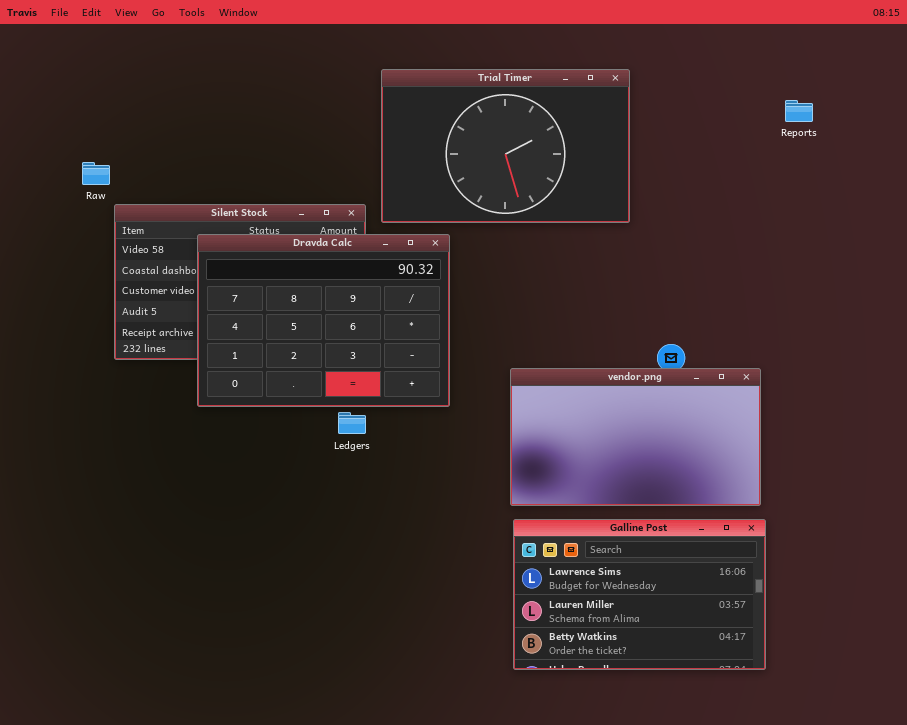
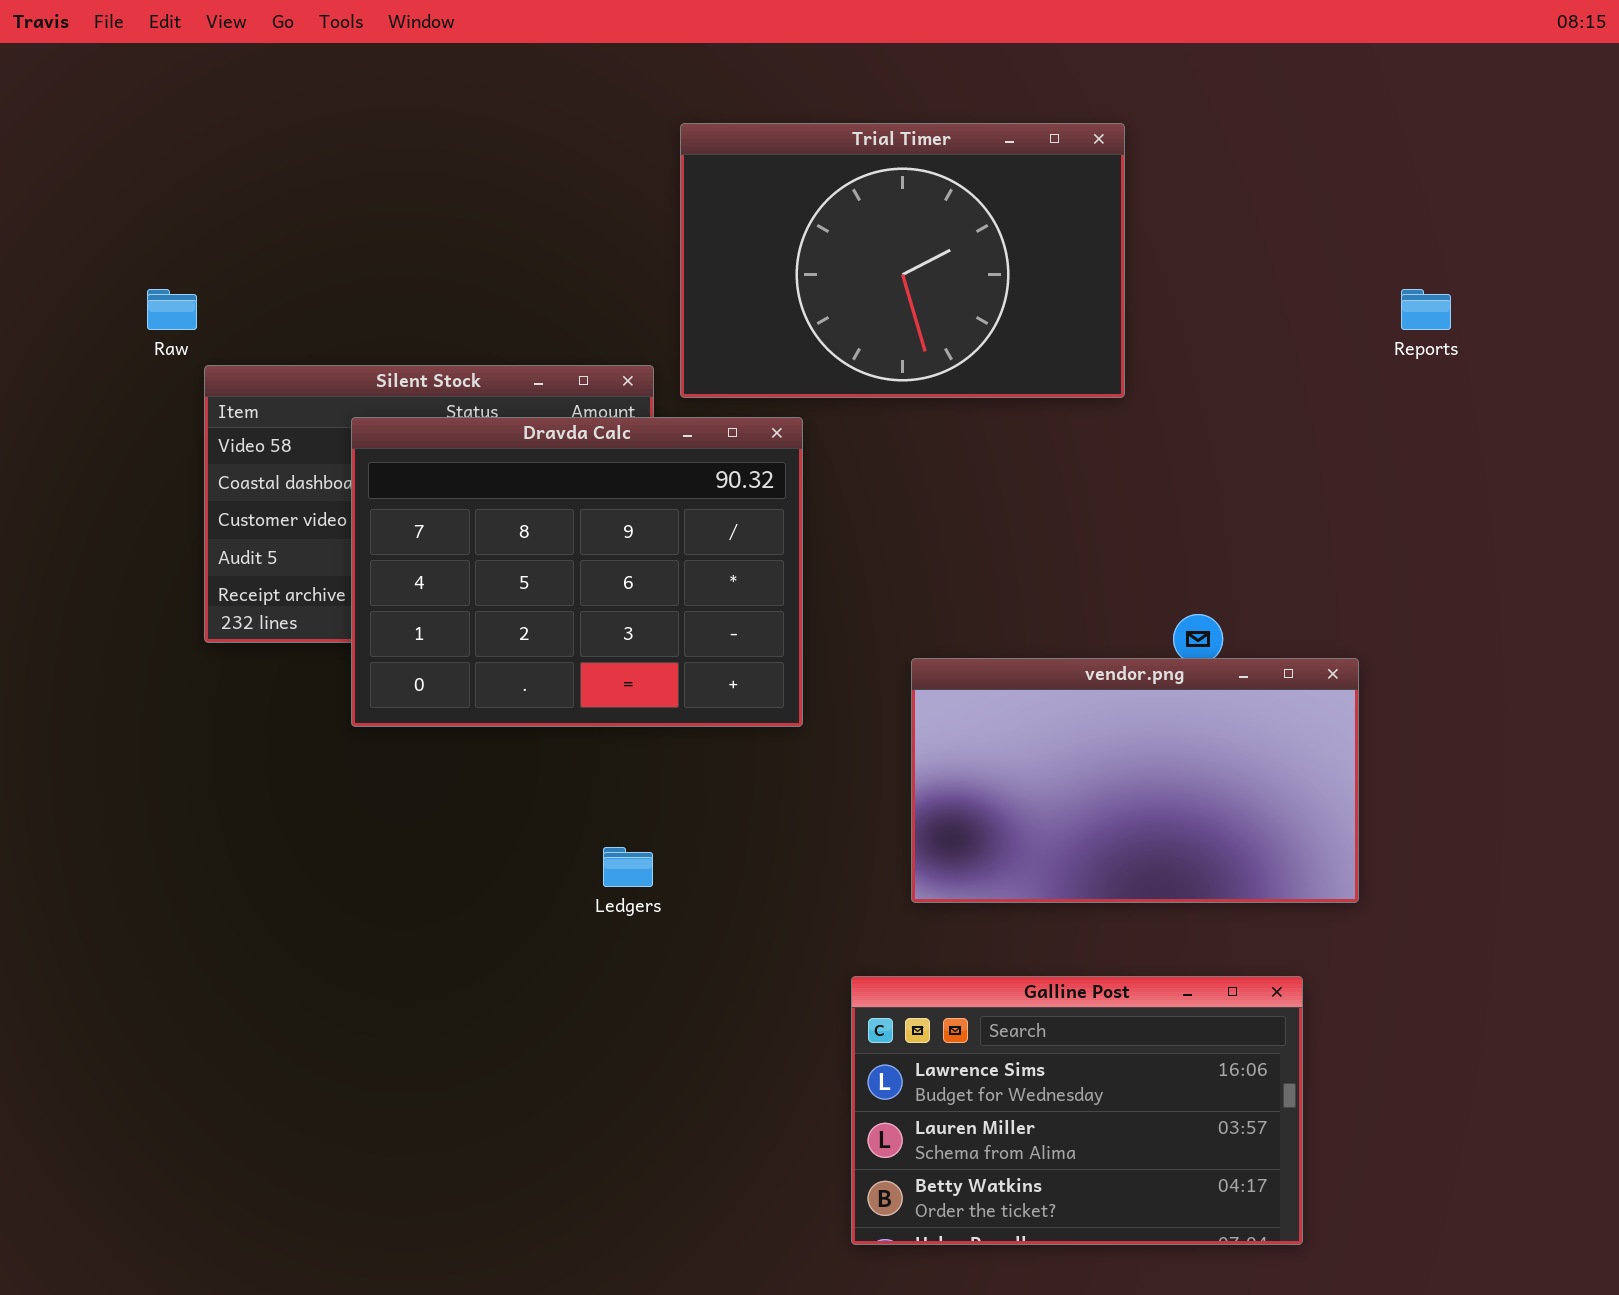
Reports: [785,100,813,122] -> [1401,289,1451,330], moved
Ledgers: [338,412,366,434] -> [603,847,653,887], moved
Galline Post: [513,519,766,670] -> [851,976,1303,1245], moved

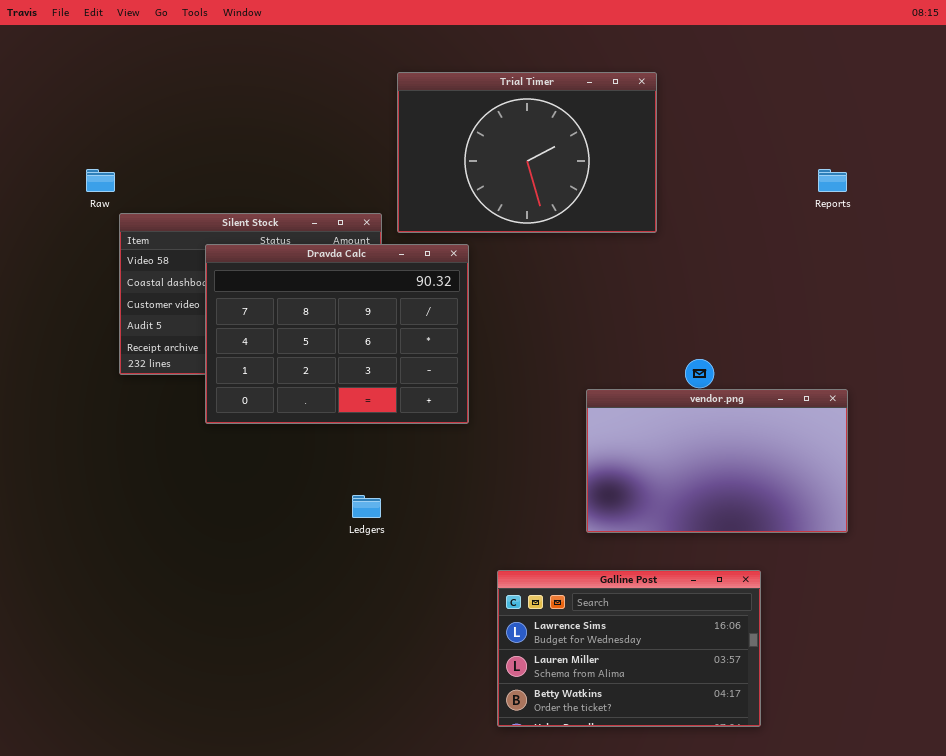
vendor.png: [911,658,1359,903] -> [586,389,848,533], moved

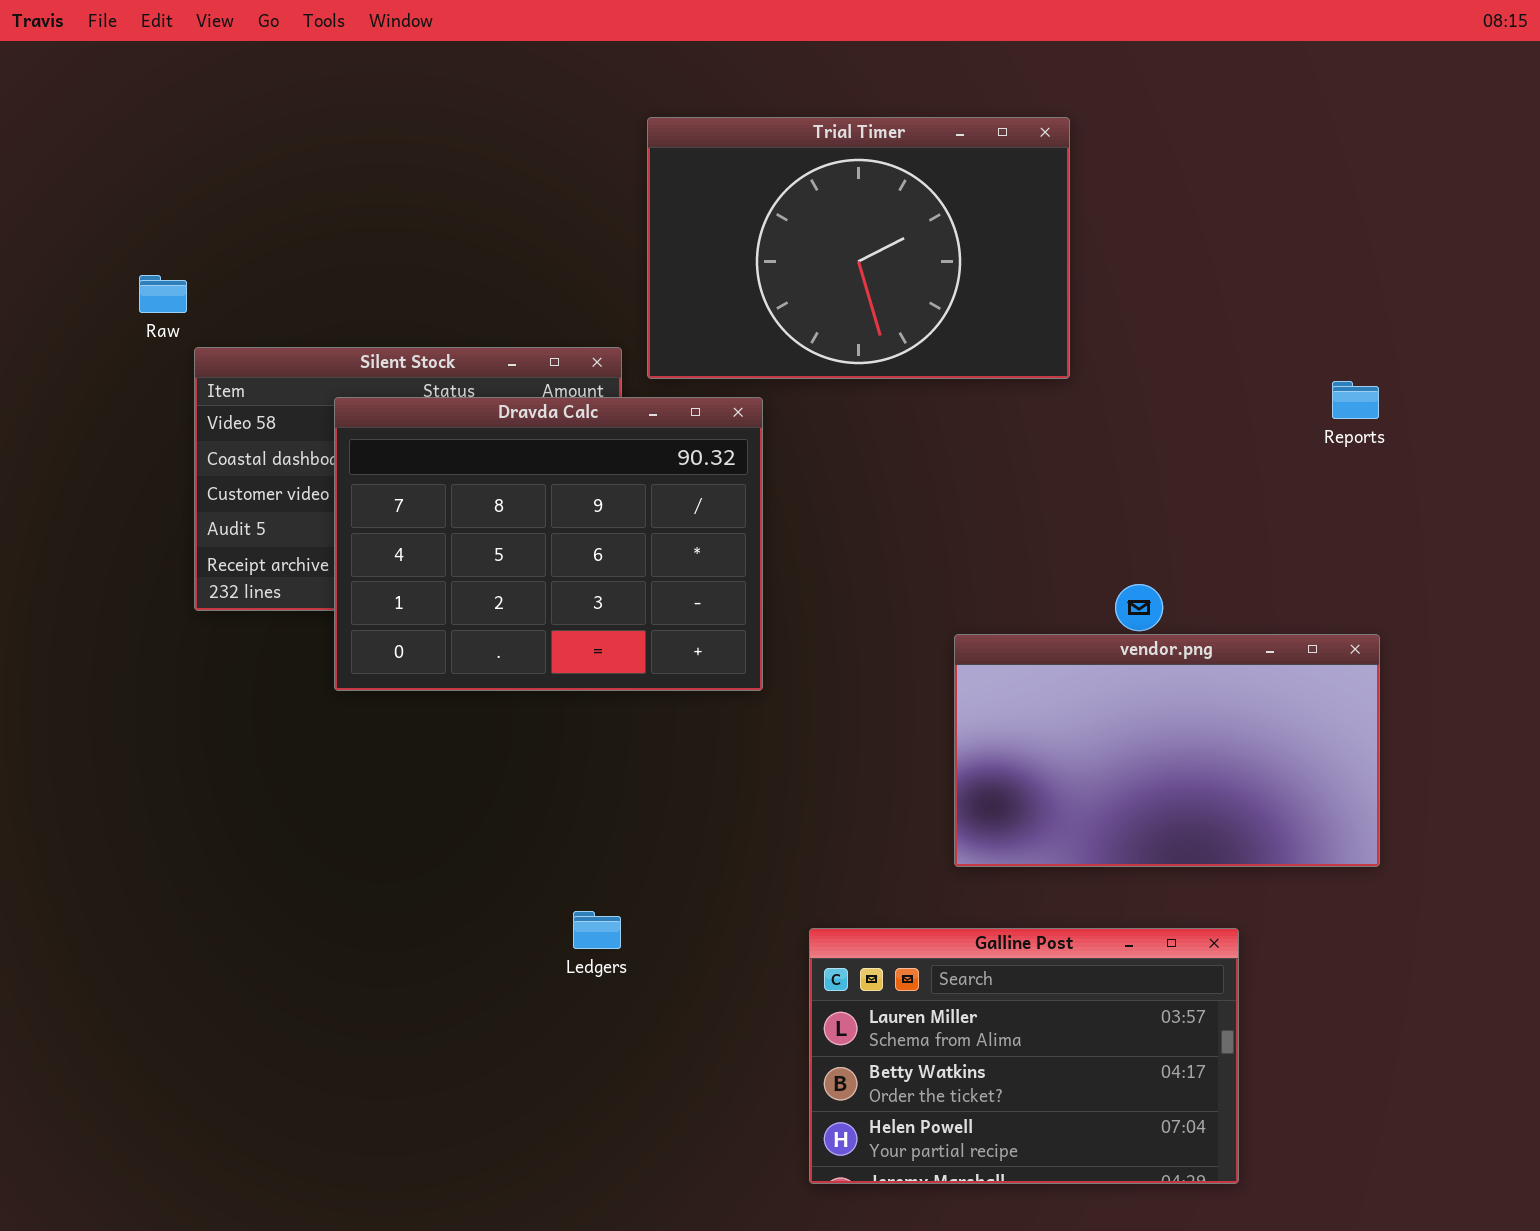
Reports: [818,169,847,192] -> [1332,381,1379,419], moved
Ledgers: [352,495,381,518] -> [573,911,621,949], moved
Galline Post: [497,570,761,727] -> [809,928,1239,1184], scrolled down 1 row

